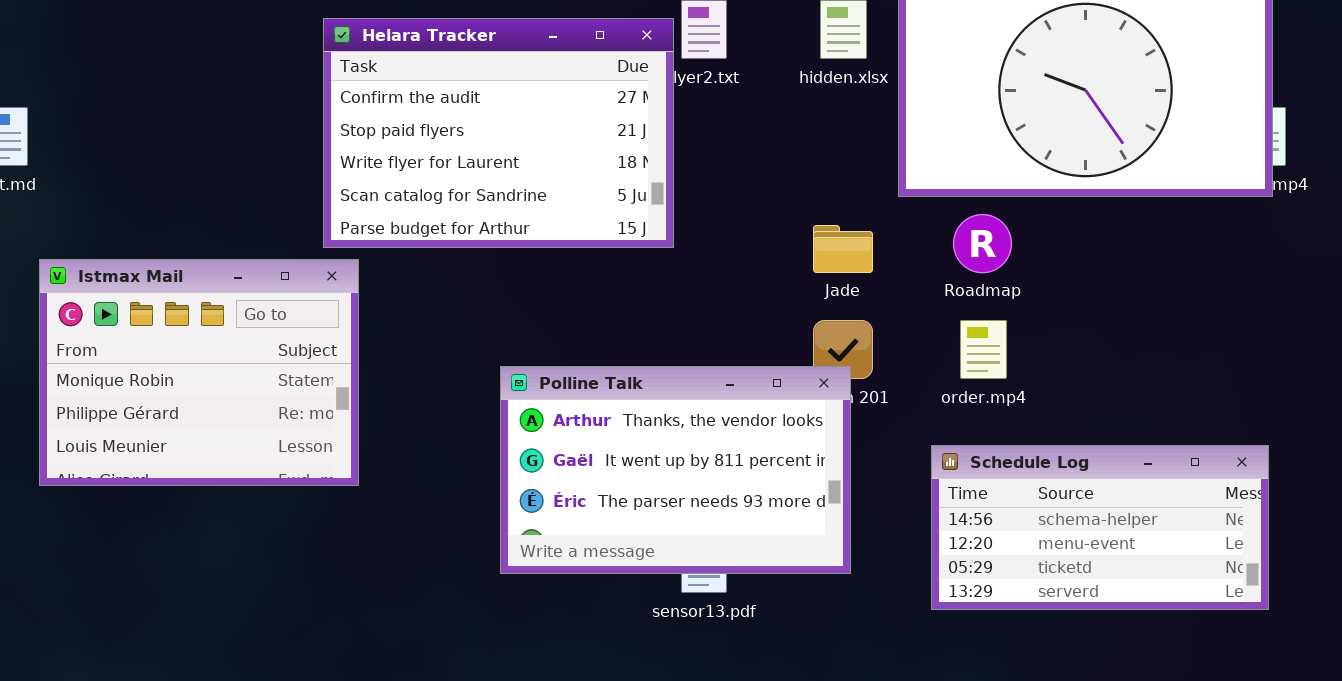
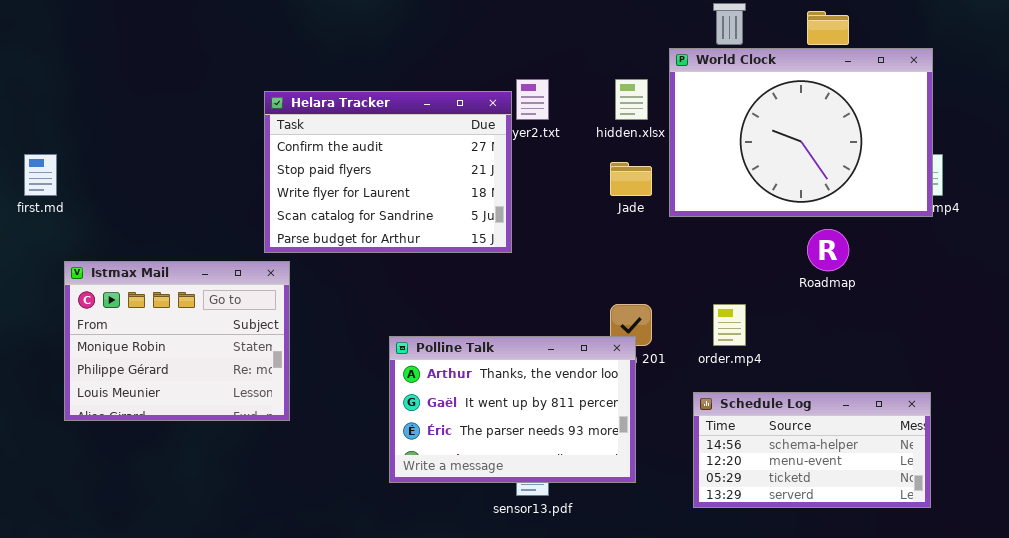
Roadmap: [953,214,1012,273] -> [807,229,849,271], moved
Jade: [813,225,873,273] -> [610,162,652,196], moved

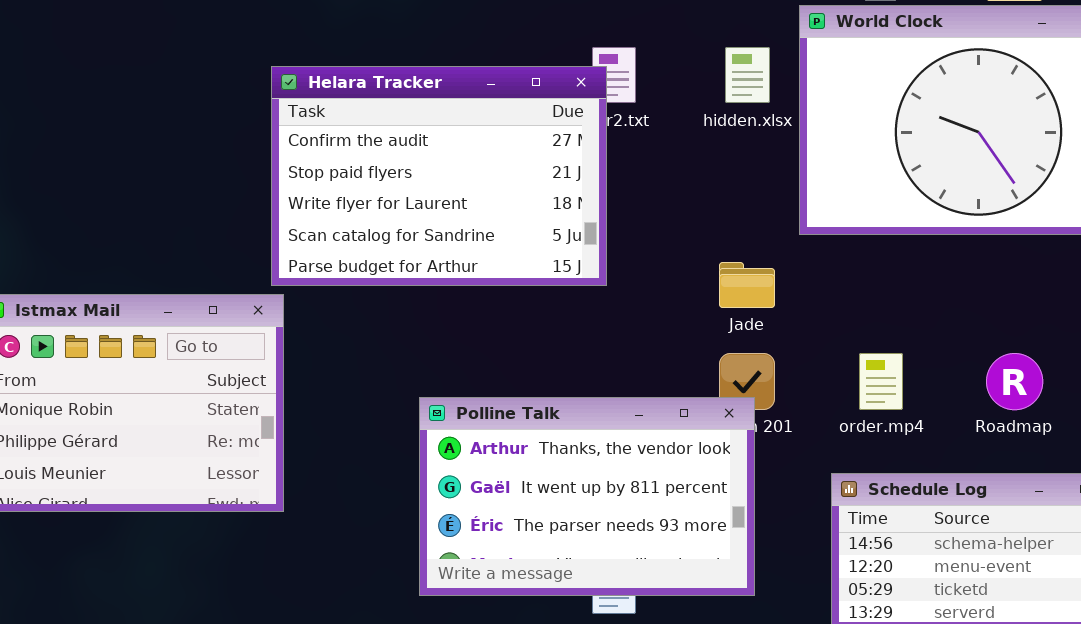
Helara Tracker: [264,91,512,253] -> [271,66,607,286], moved
Jade: [610,162,652,196] -> [719,262,775,308], moved
Roadmap: [807,229,849,271] -> [986,353,1043,410], moved

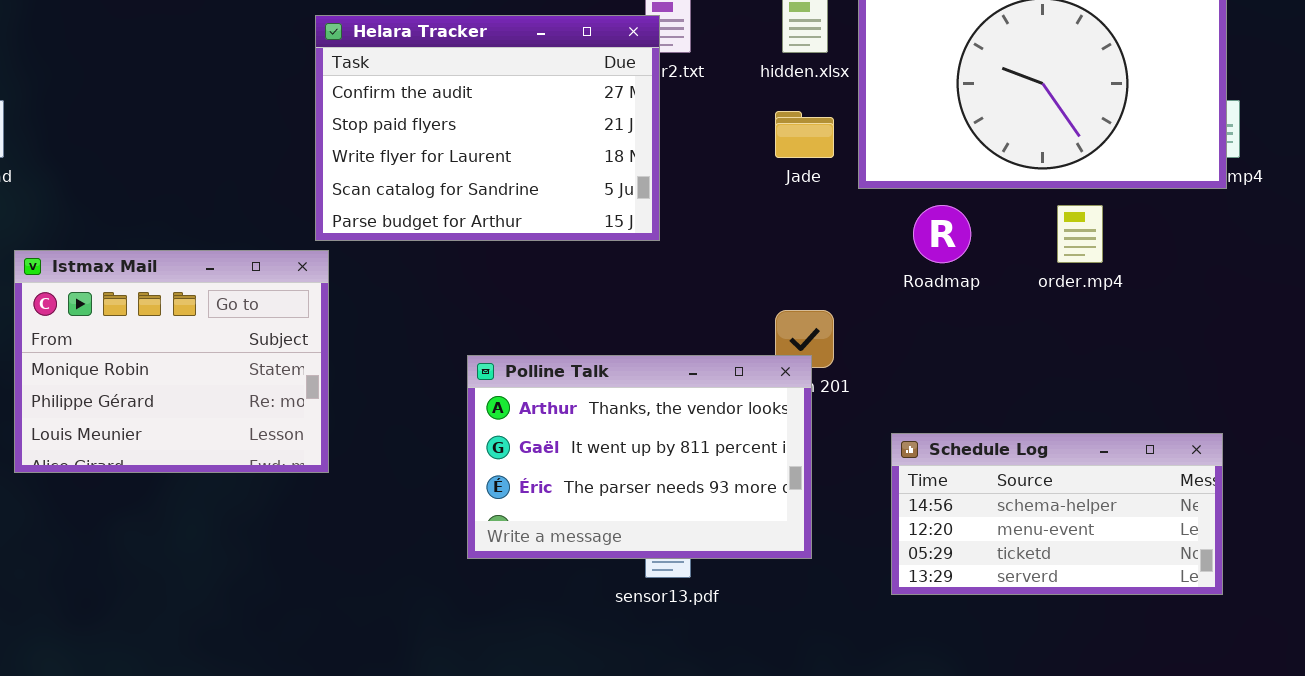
Jade: [719,262,775,308] -> [775,111,834,158], moved
order.mp4: [859,353,903,410] -> [1057,205,1103,263], moved
Roadmap: [986,353,1043,410] -> [913,205,971,263], moved

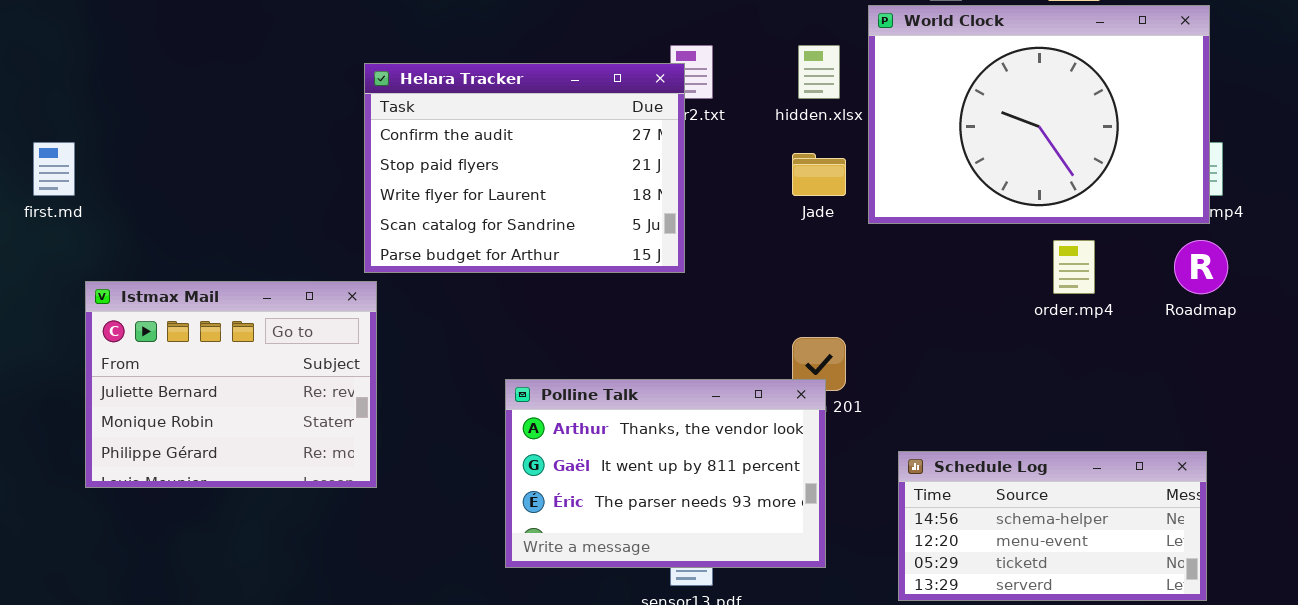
Roadmap: [913,205,971,263] -> [1174,240,1228,294], moved
Istmax Mail: [14,250,329,473] -> [85,281,377,488], scrolled up 1 row

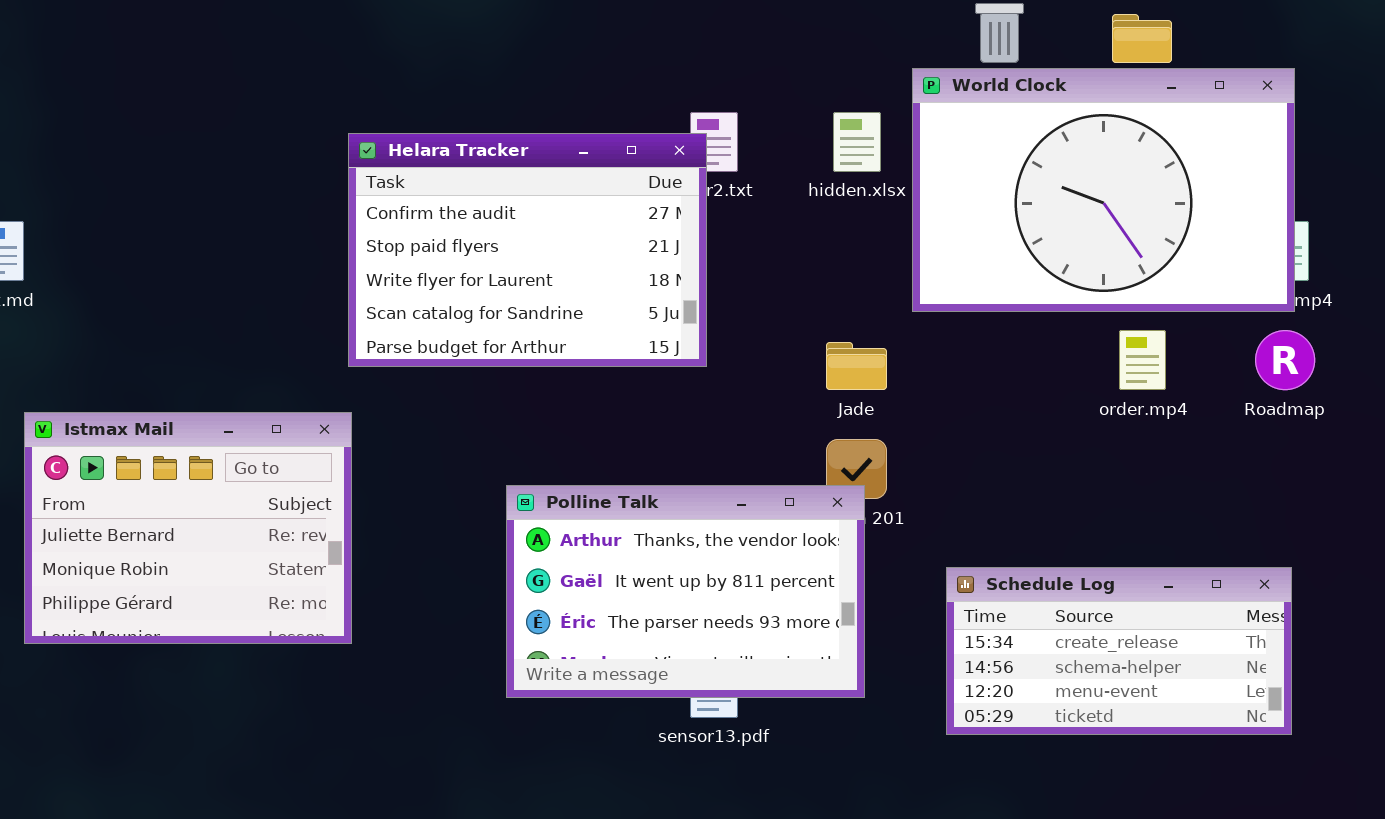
Jade: [792,153,846,196] -> [826,342,887,390], moved
Istmax Mail: [85,281,377,488] -> [24,412,352,644], moved
Schedule Log: [898,451,1207,601] -> [946,567,1292,735], scrolled up 1 row

